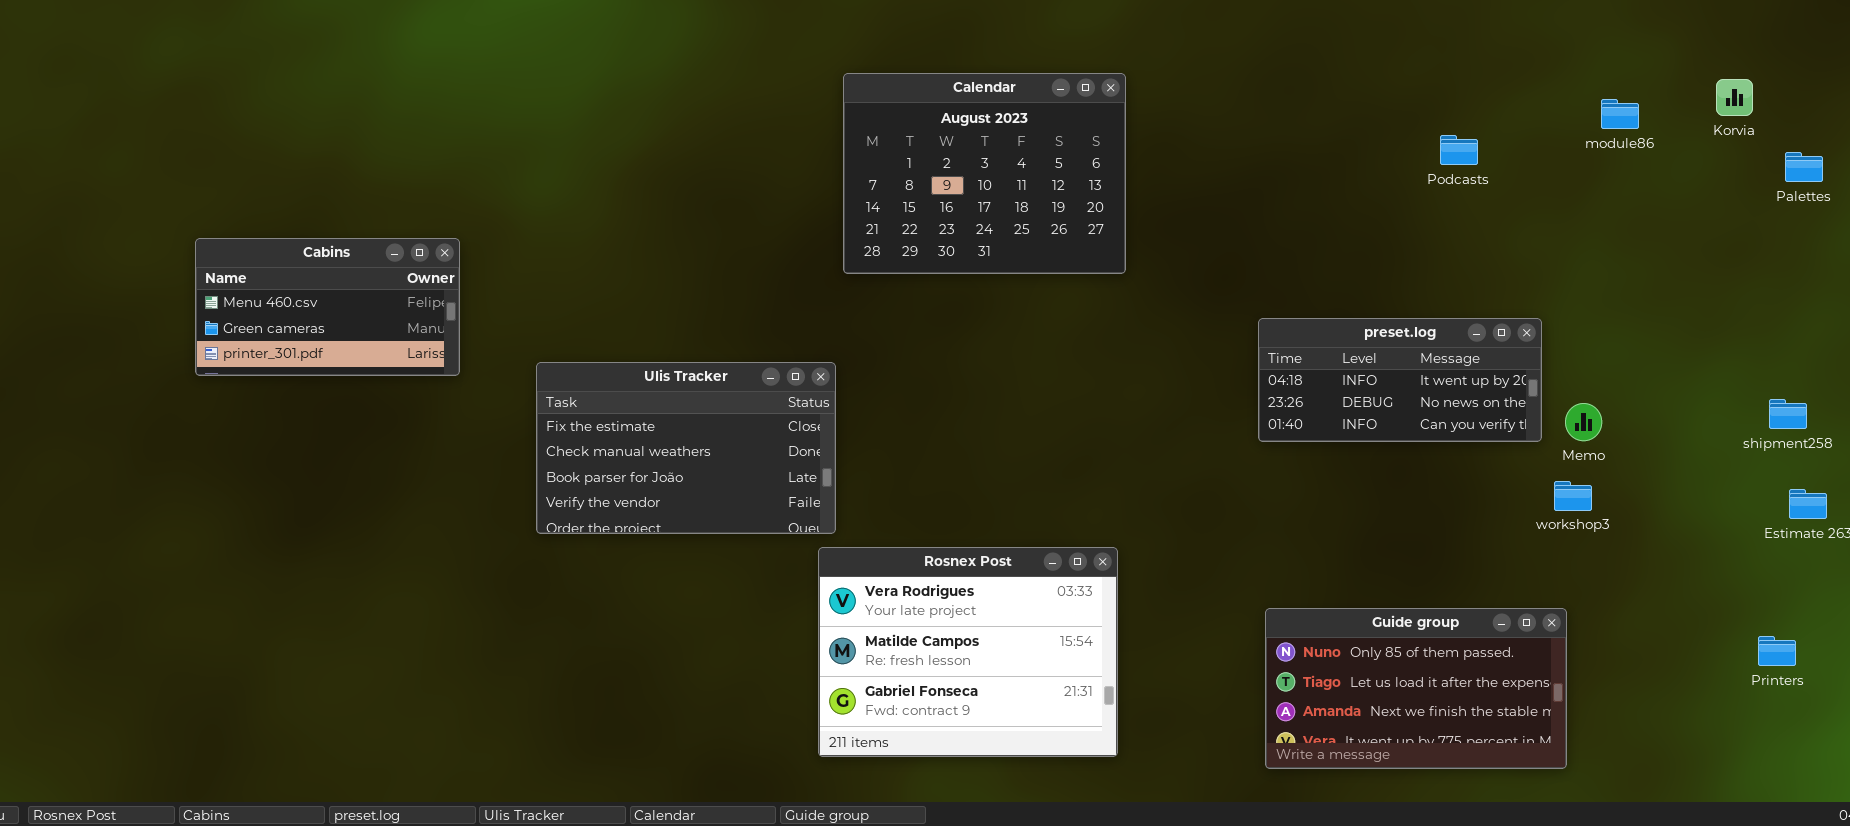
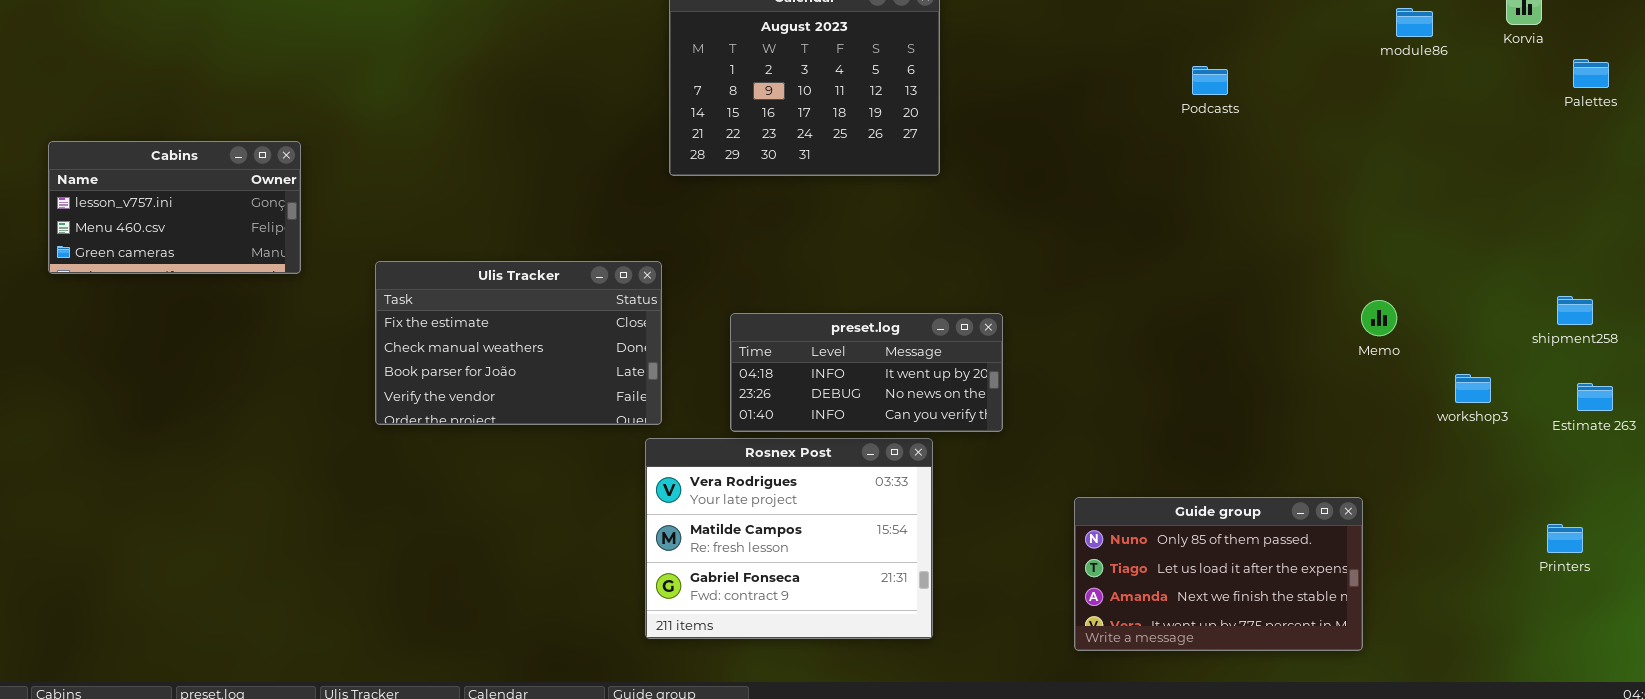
Podcasts: [1440,135,1478,165] -> [1192,66,1228,95], moved
Cabins: [195,238,460,376] -> [48,141,301,274], scrolled up 1 row
preset.log: [1258,318,1542,442] -> [730,313,1003,432], moved
workshop3: [1554,481,1592,511] -> [1455,374,1491,403], moved

